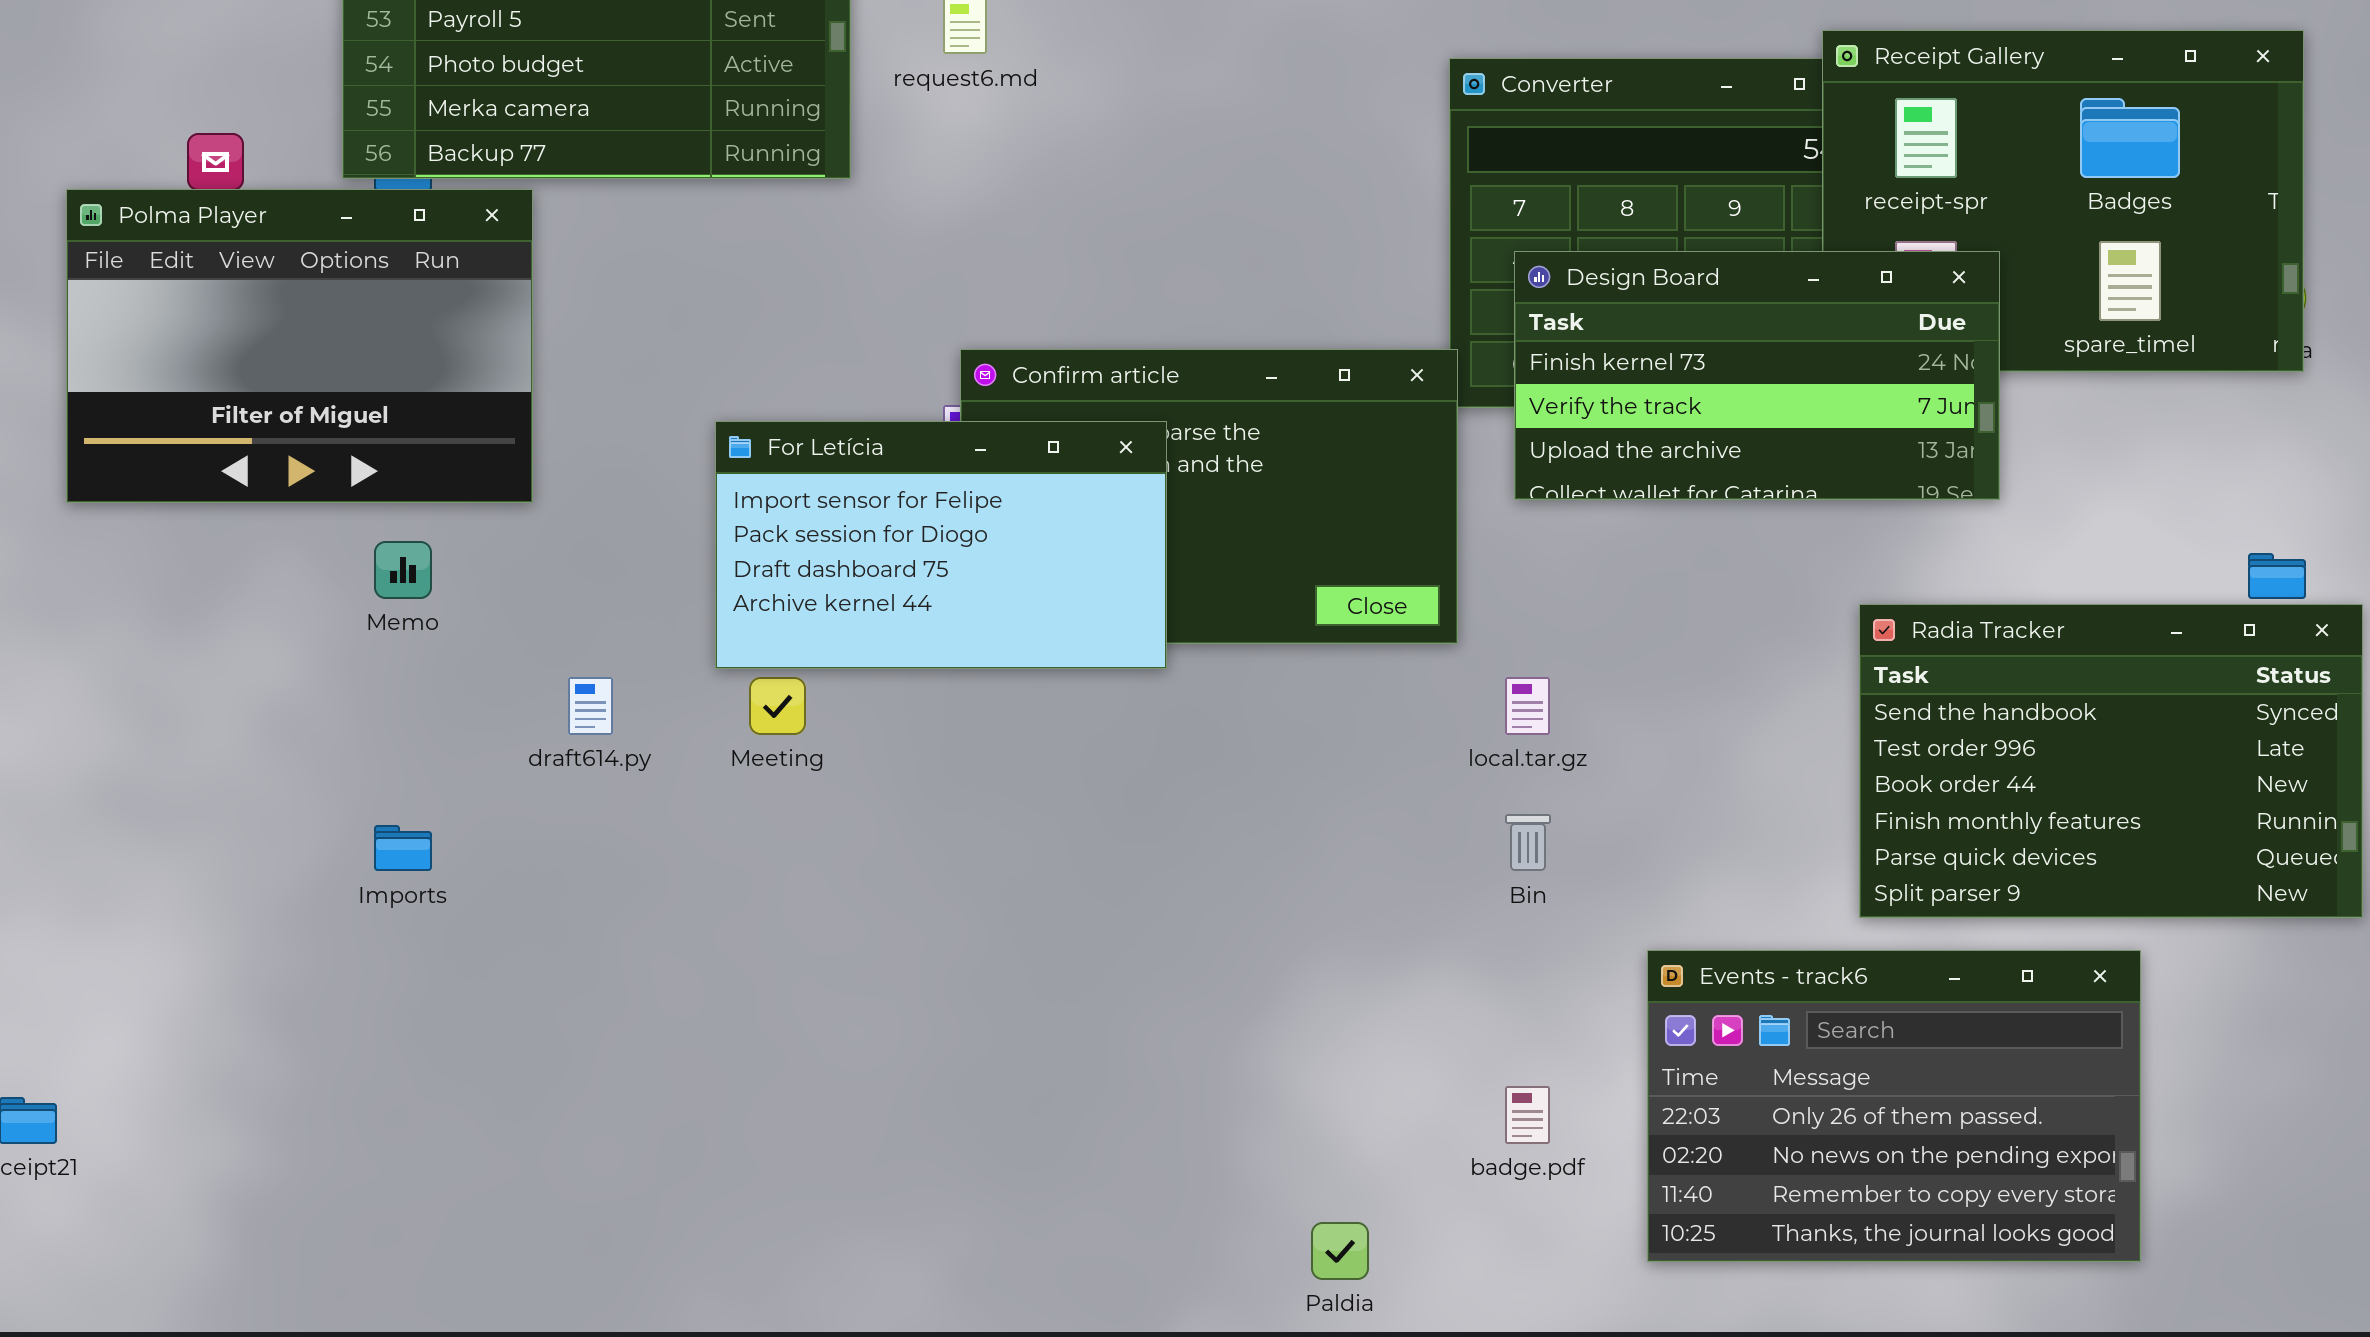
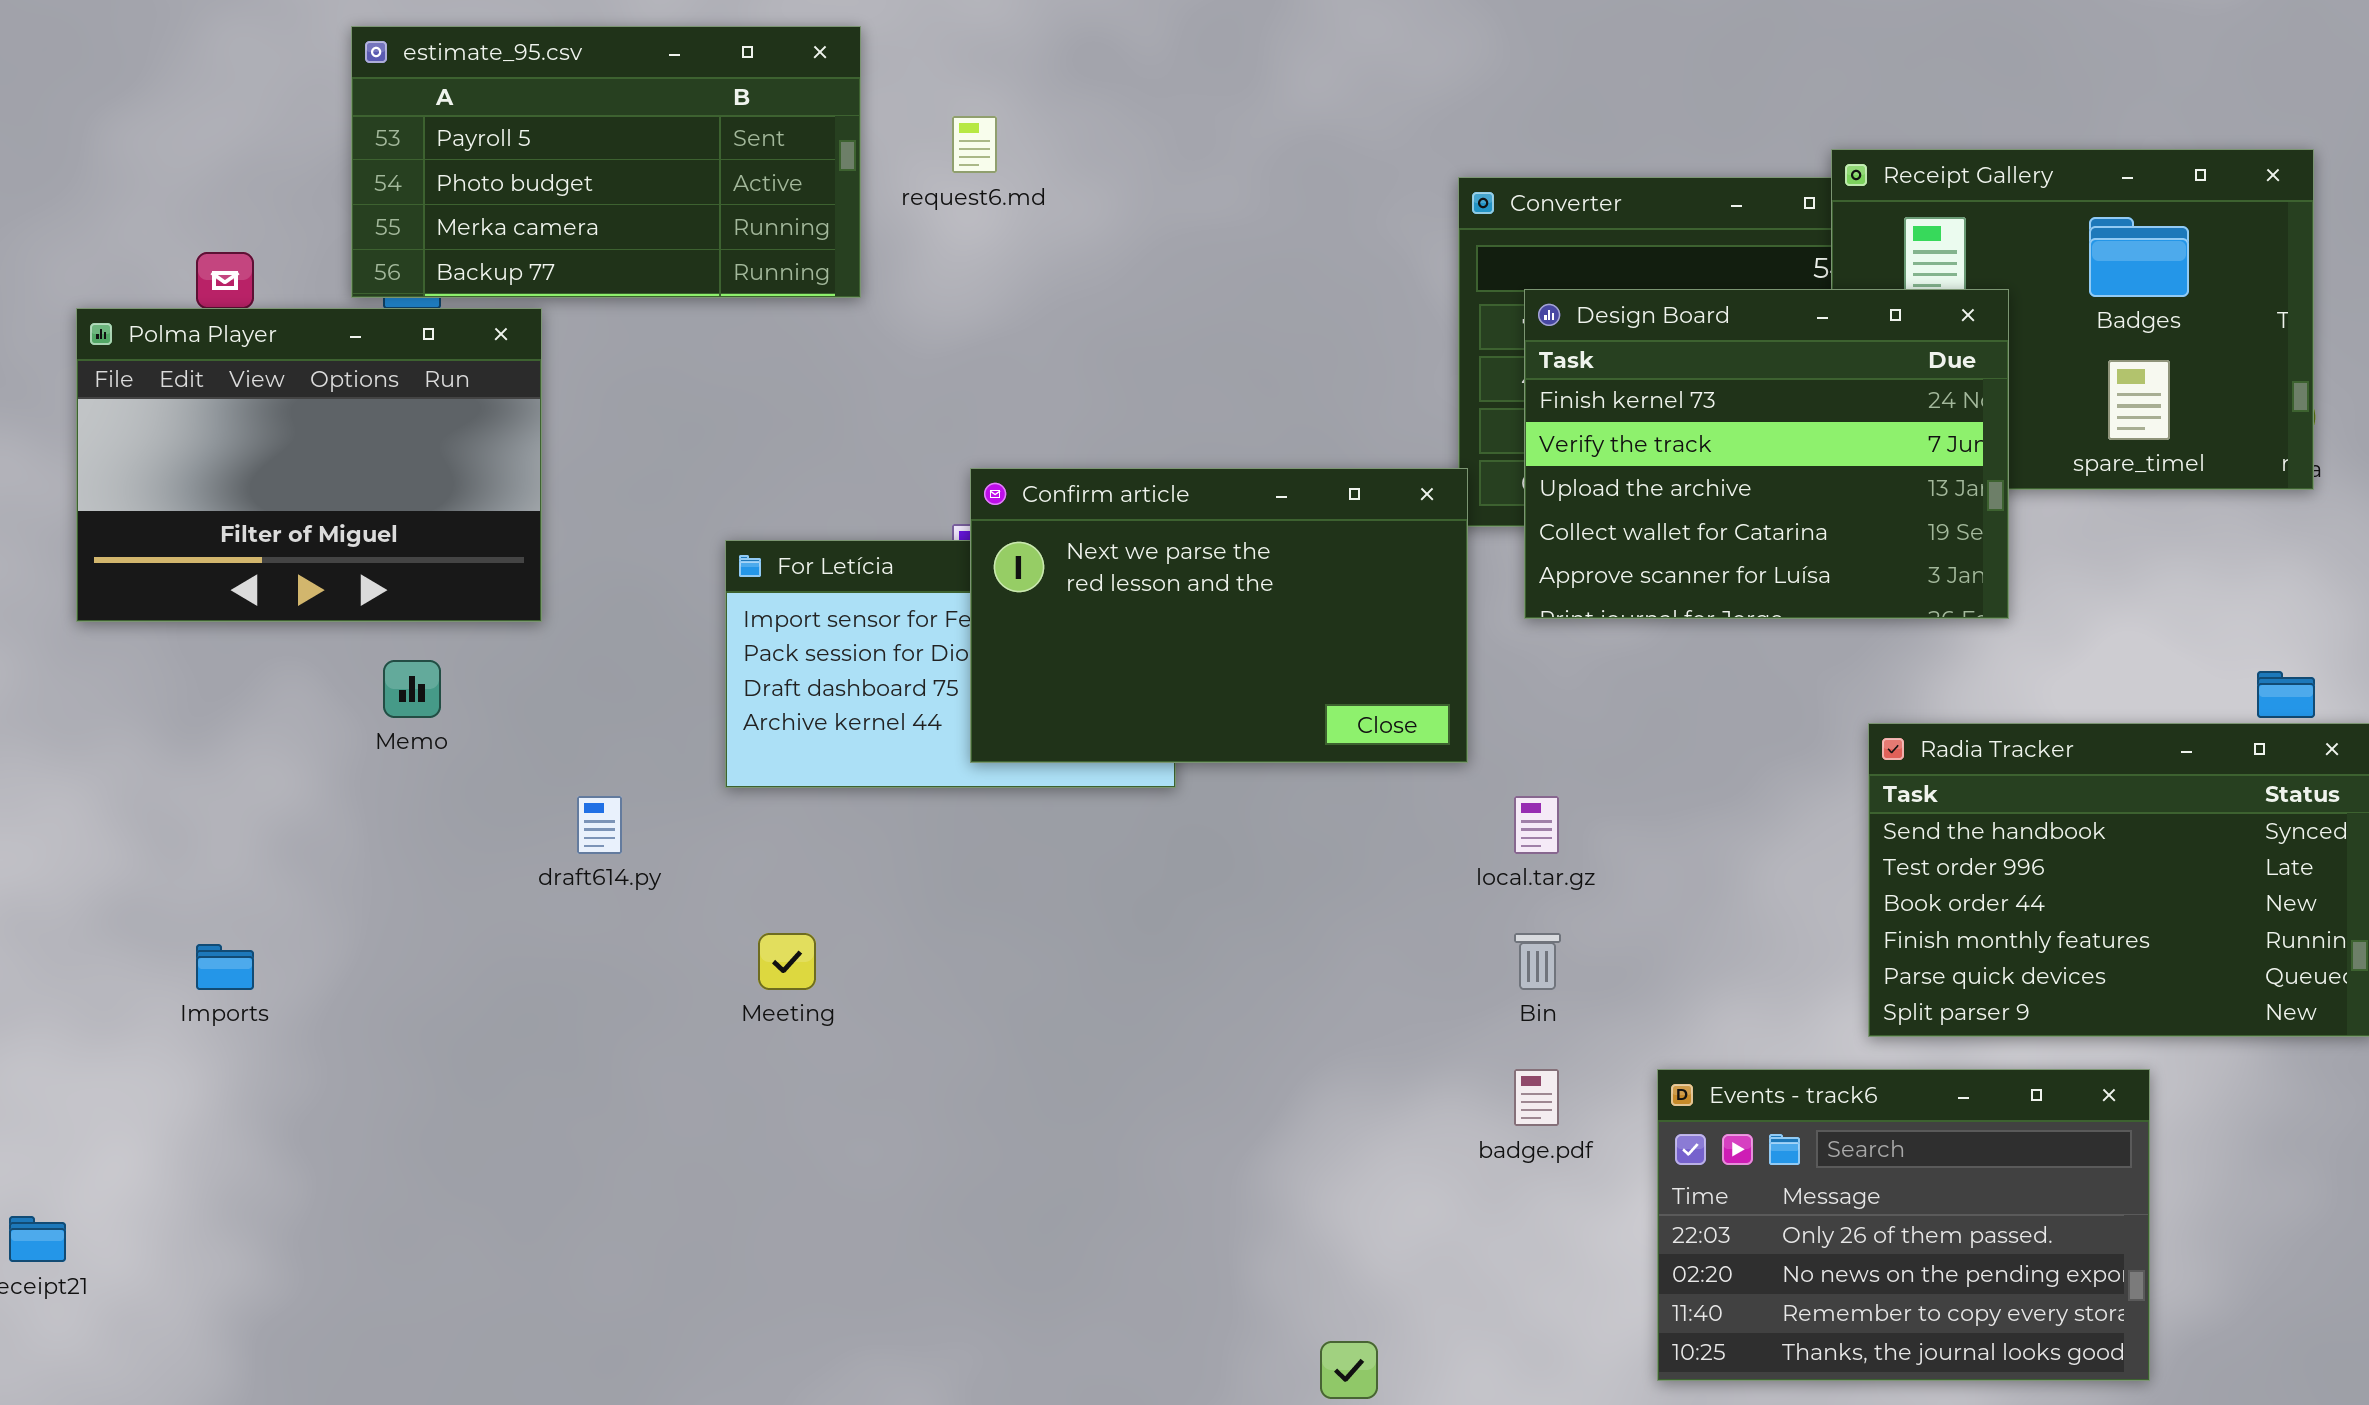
Design Board: [1514,251,2000,500] -> [1524,289,2009,619], resized
Confirm article: [960,349,1458,644] -> [970,468,1468,763], raised
Meeting: [749,677,806,735] -> [758,933,816,990], moved
Imports: [374,825,432,871] -> [196,944,254,990], moved
badge.pdf: [1505,1086,1550,1144] -> [1514,1069,1559,1126], moved

